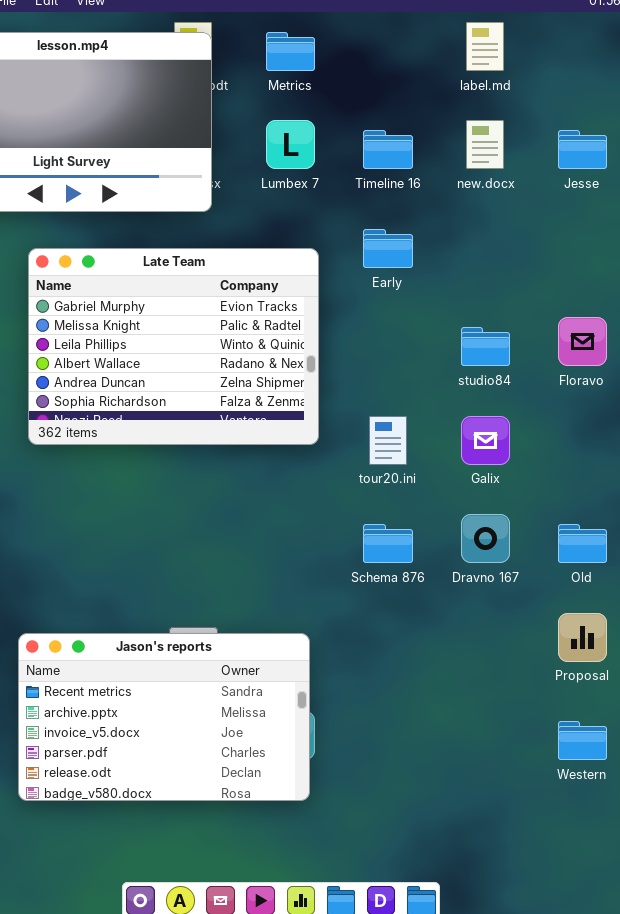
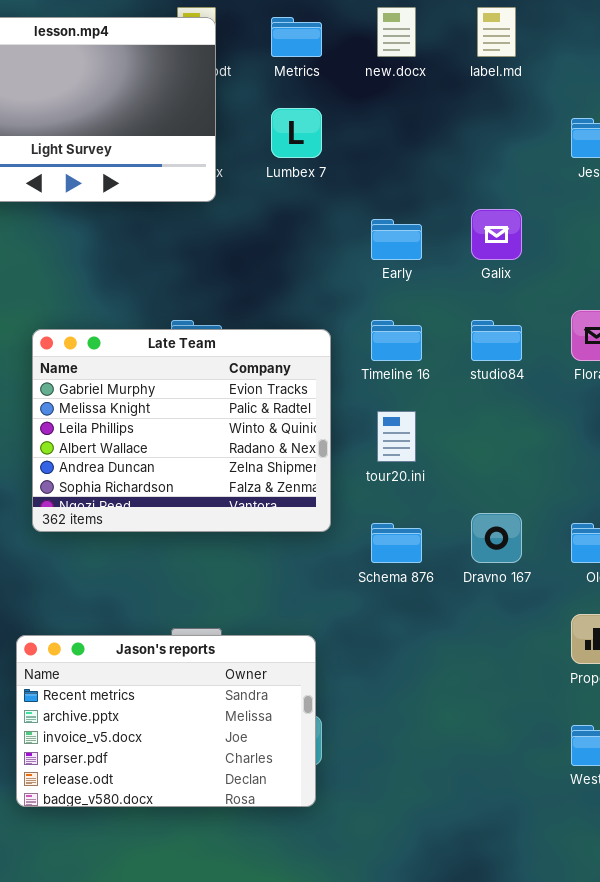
new.docx: [466,120,504,169] -> [377,7,416,57], moved
Timeline 16: [363,130,413,169] -> [371,320,422,361], moved
Late Team: [28,248,319,445] -> [32,329,331,532], moved
Galix: [461,416,510,465] -> [471,209,522,260], moved

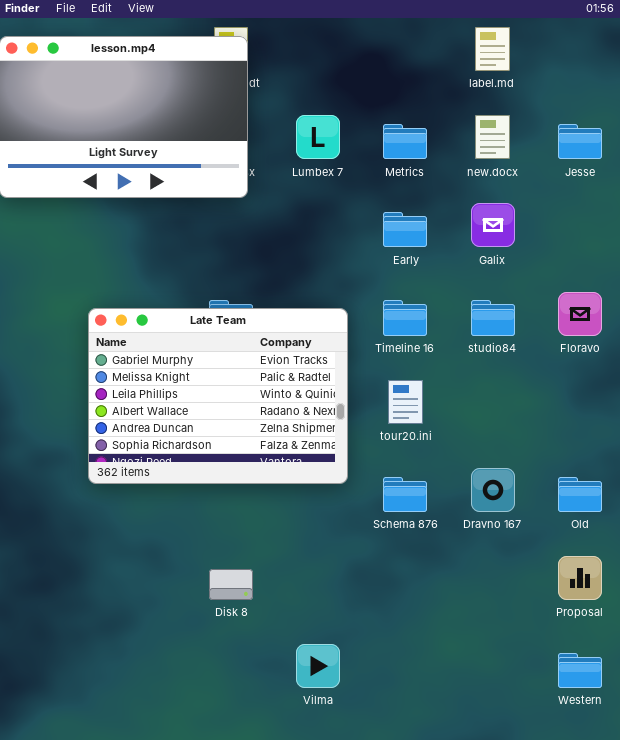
new.docx: [377,7,416,57] -> [475,115,510,159], moved
Metrics: [271,17,322,57] -> [383,124,427,159], moved
Jason's reports: [16,635,316,807] -> none, closed

